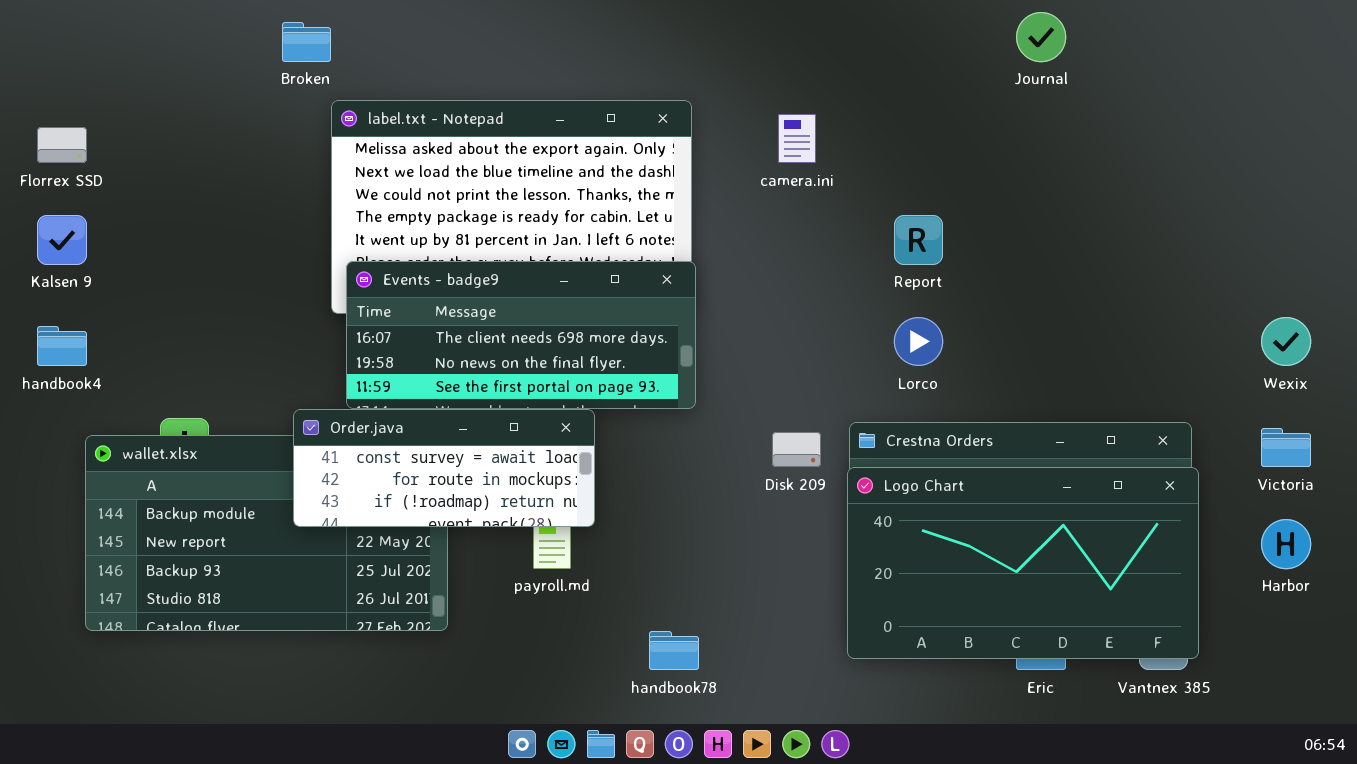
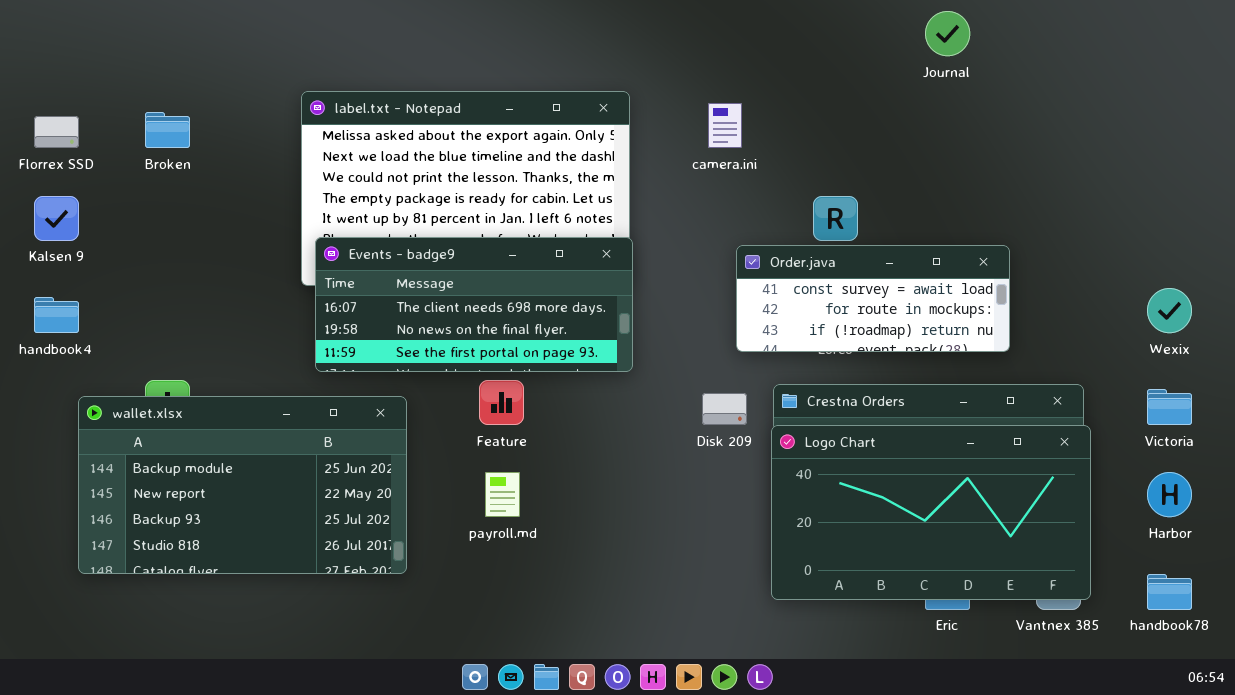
Broken: [282,22,331,62] -> [145,112,190,148], moved
Order.java: [293,409,595,527] -> [736,245,1010,352], moved
handbook78: [649,631,699,670] -> [1147,574,1192,610], moved

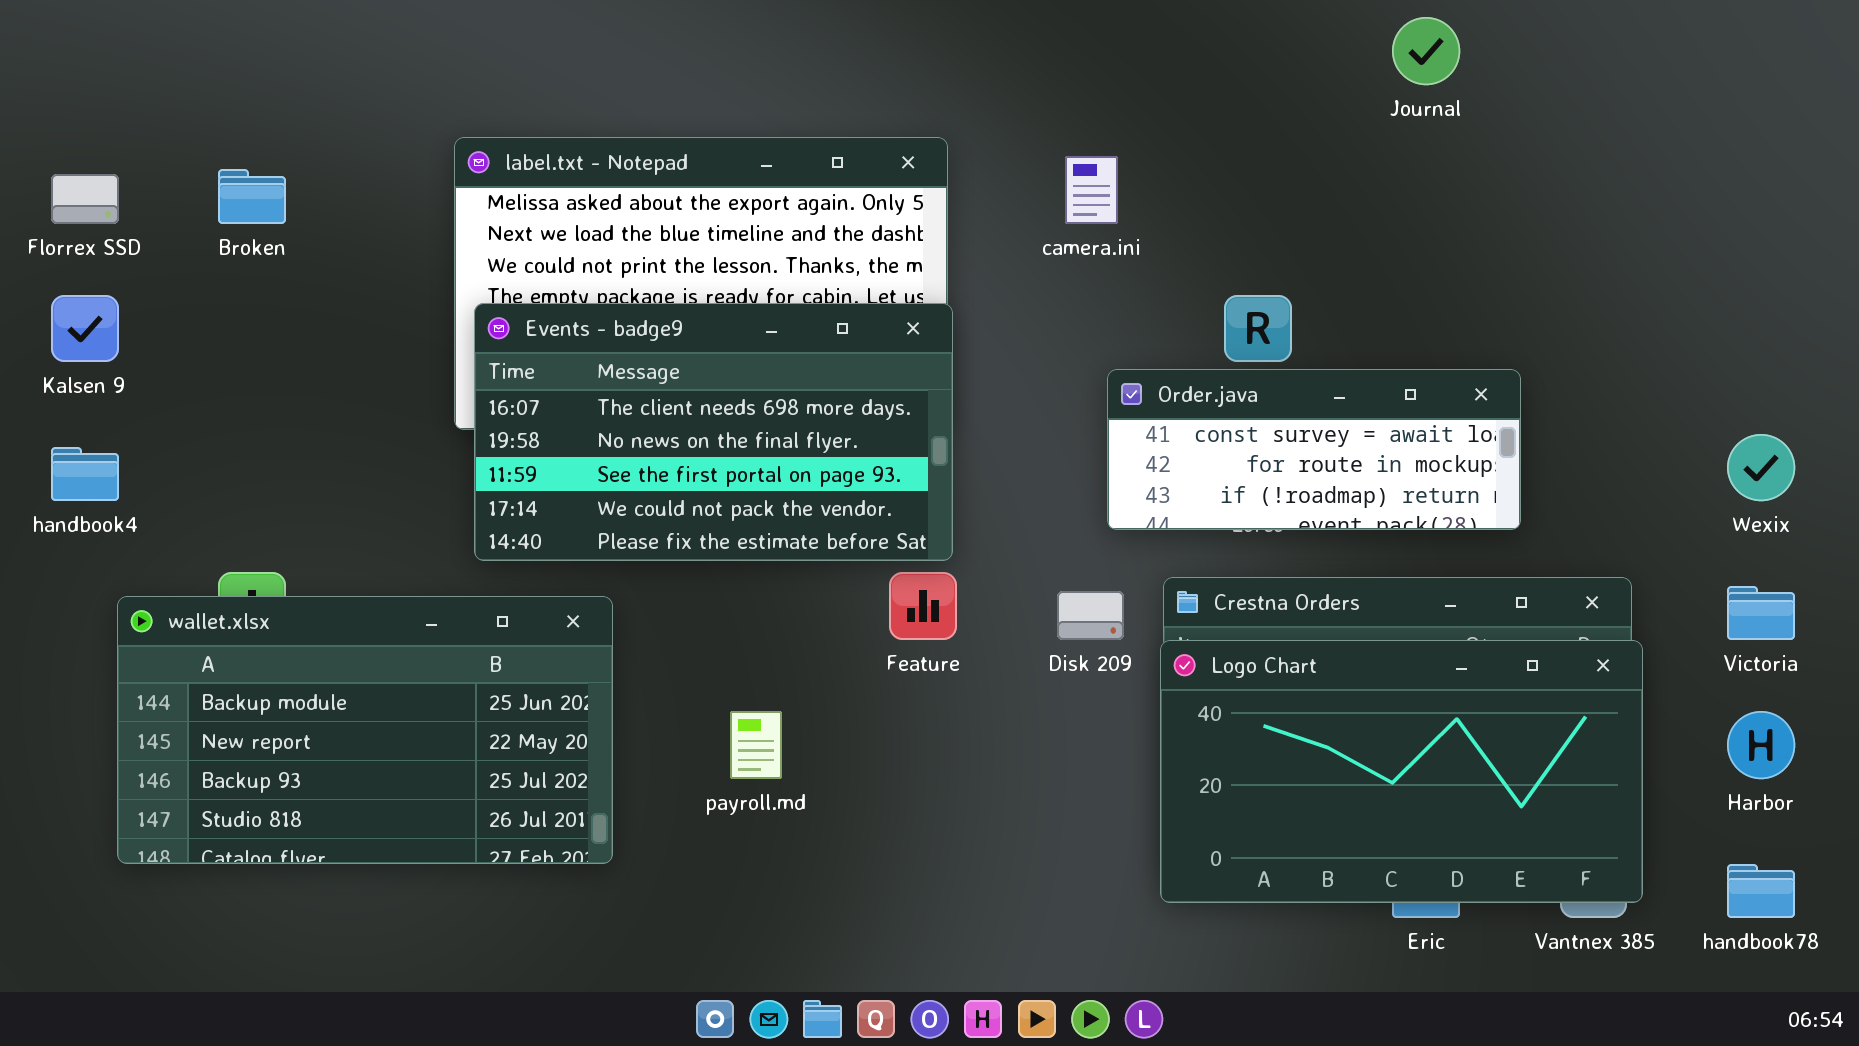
Events - badge9: [315,237,633,372] -> [474,303,953,561], resized
Feature: [479,380,524,425] -> [889,572,957,640], moved

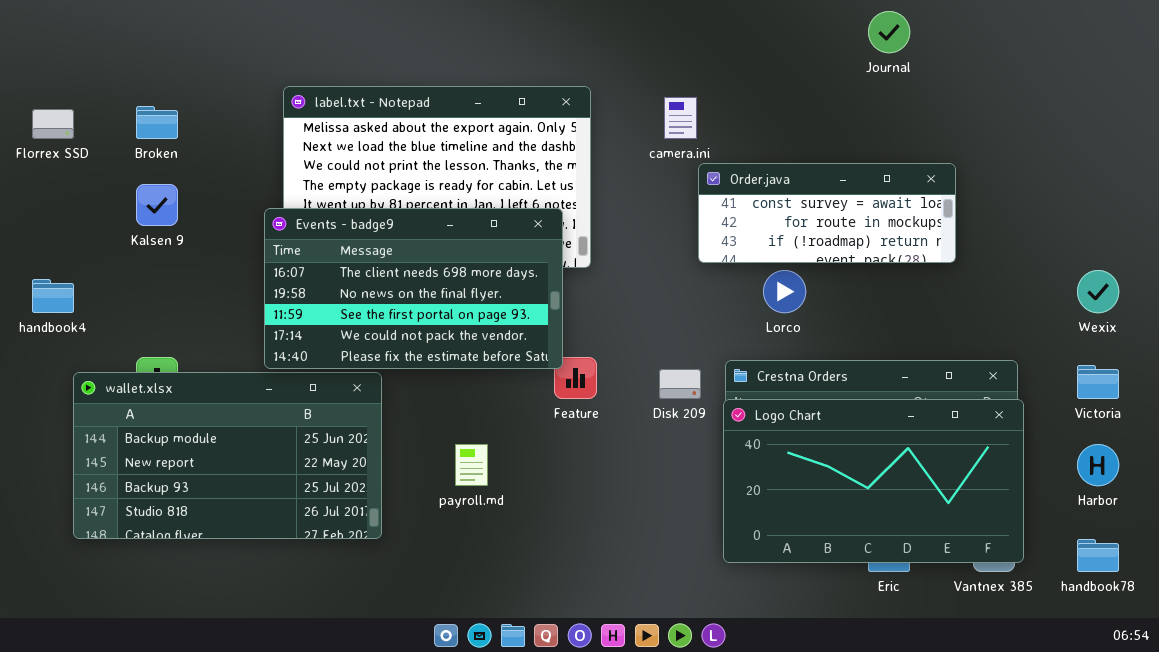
Kalsen 9: [51,295,119,362] -> [136,184,178,226], moved
Events - badge9: [474,303,953,561] -> [264,208,563,369], moved
Order.java: [1107,369,1521,530] -> [698,163,956,263], moved

